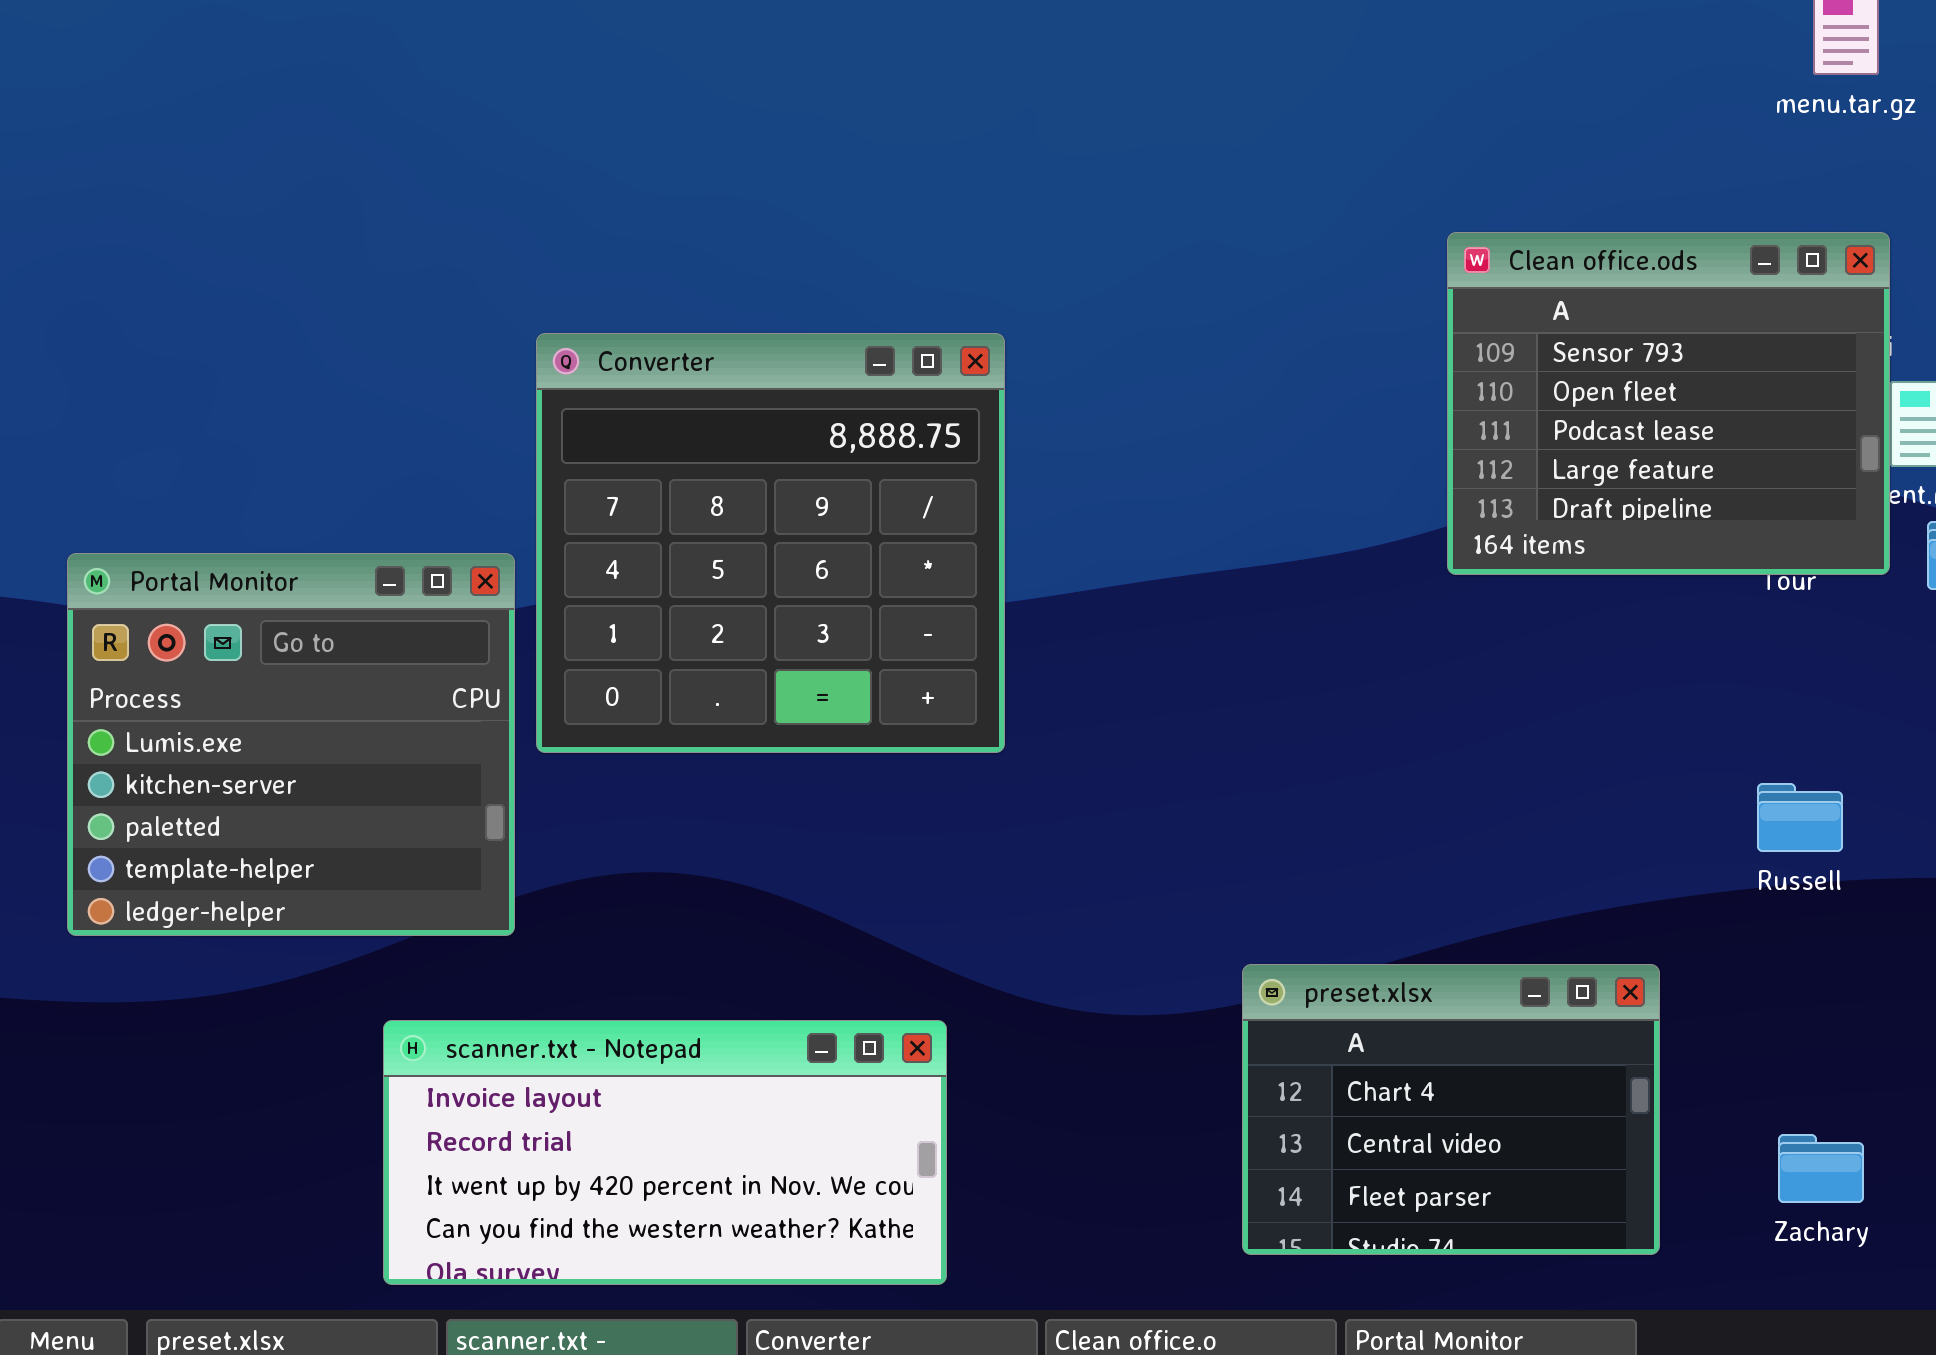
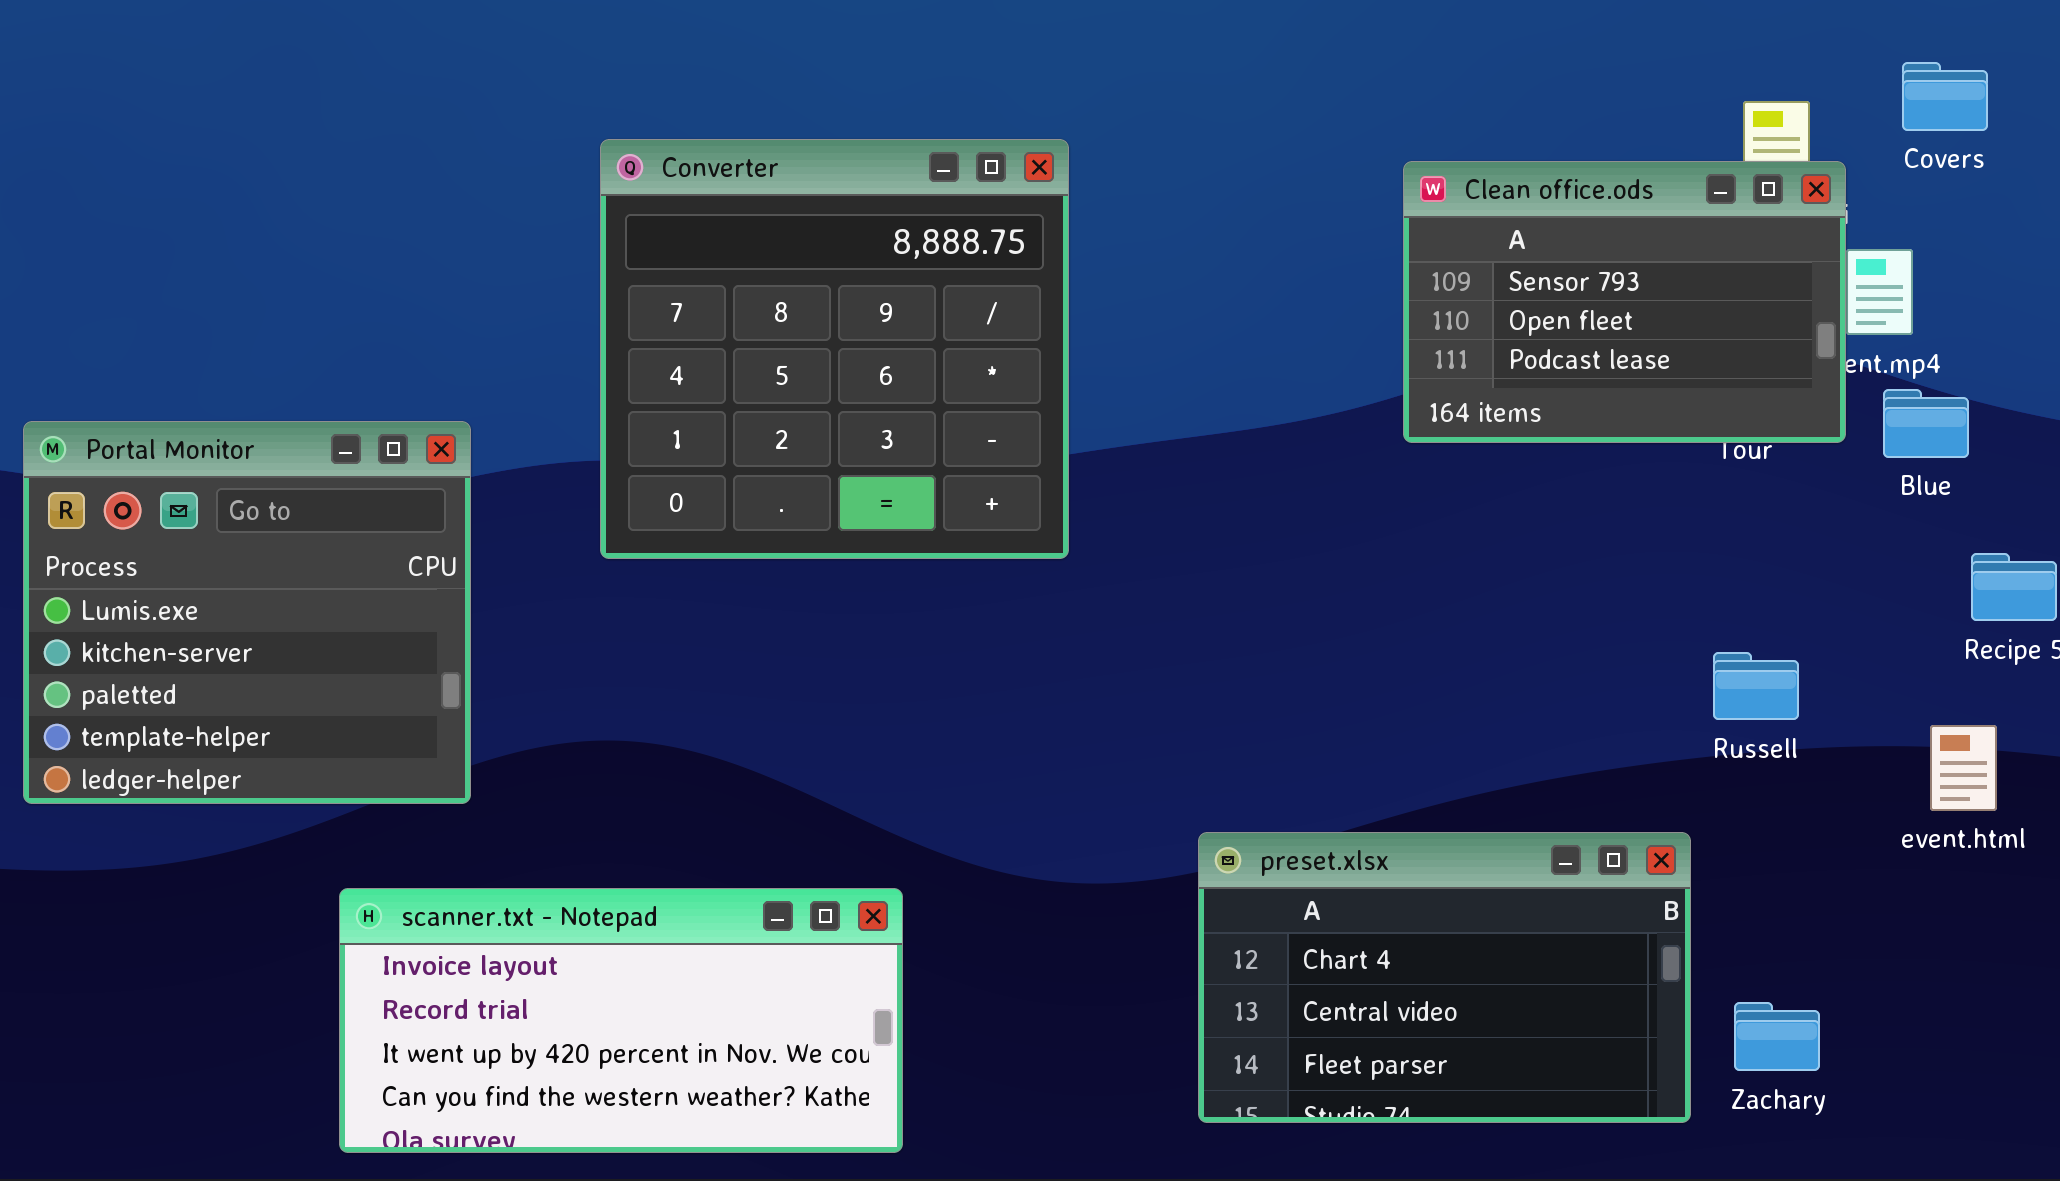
Clean office.ods: [1447,232,1890,575] -> [1403,161,1846,443], resized
Converter: [536,333,1005,753] -> [600,139,1069,559], moved
preset.xlsx: [1242,964,1660,1255] -> [1198,832,1691,1123], resized

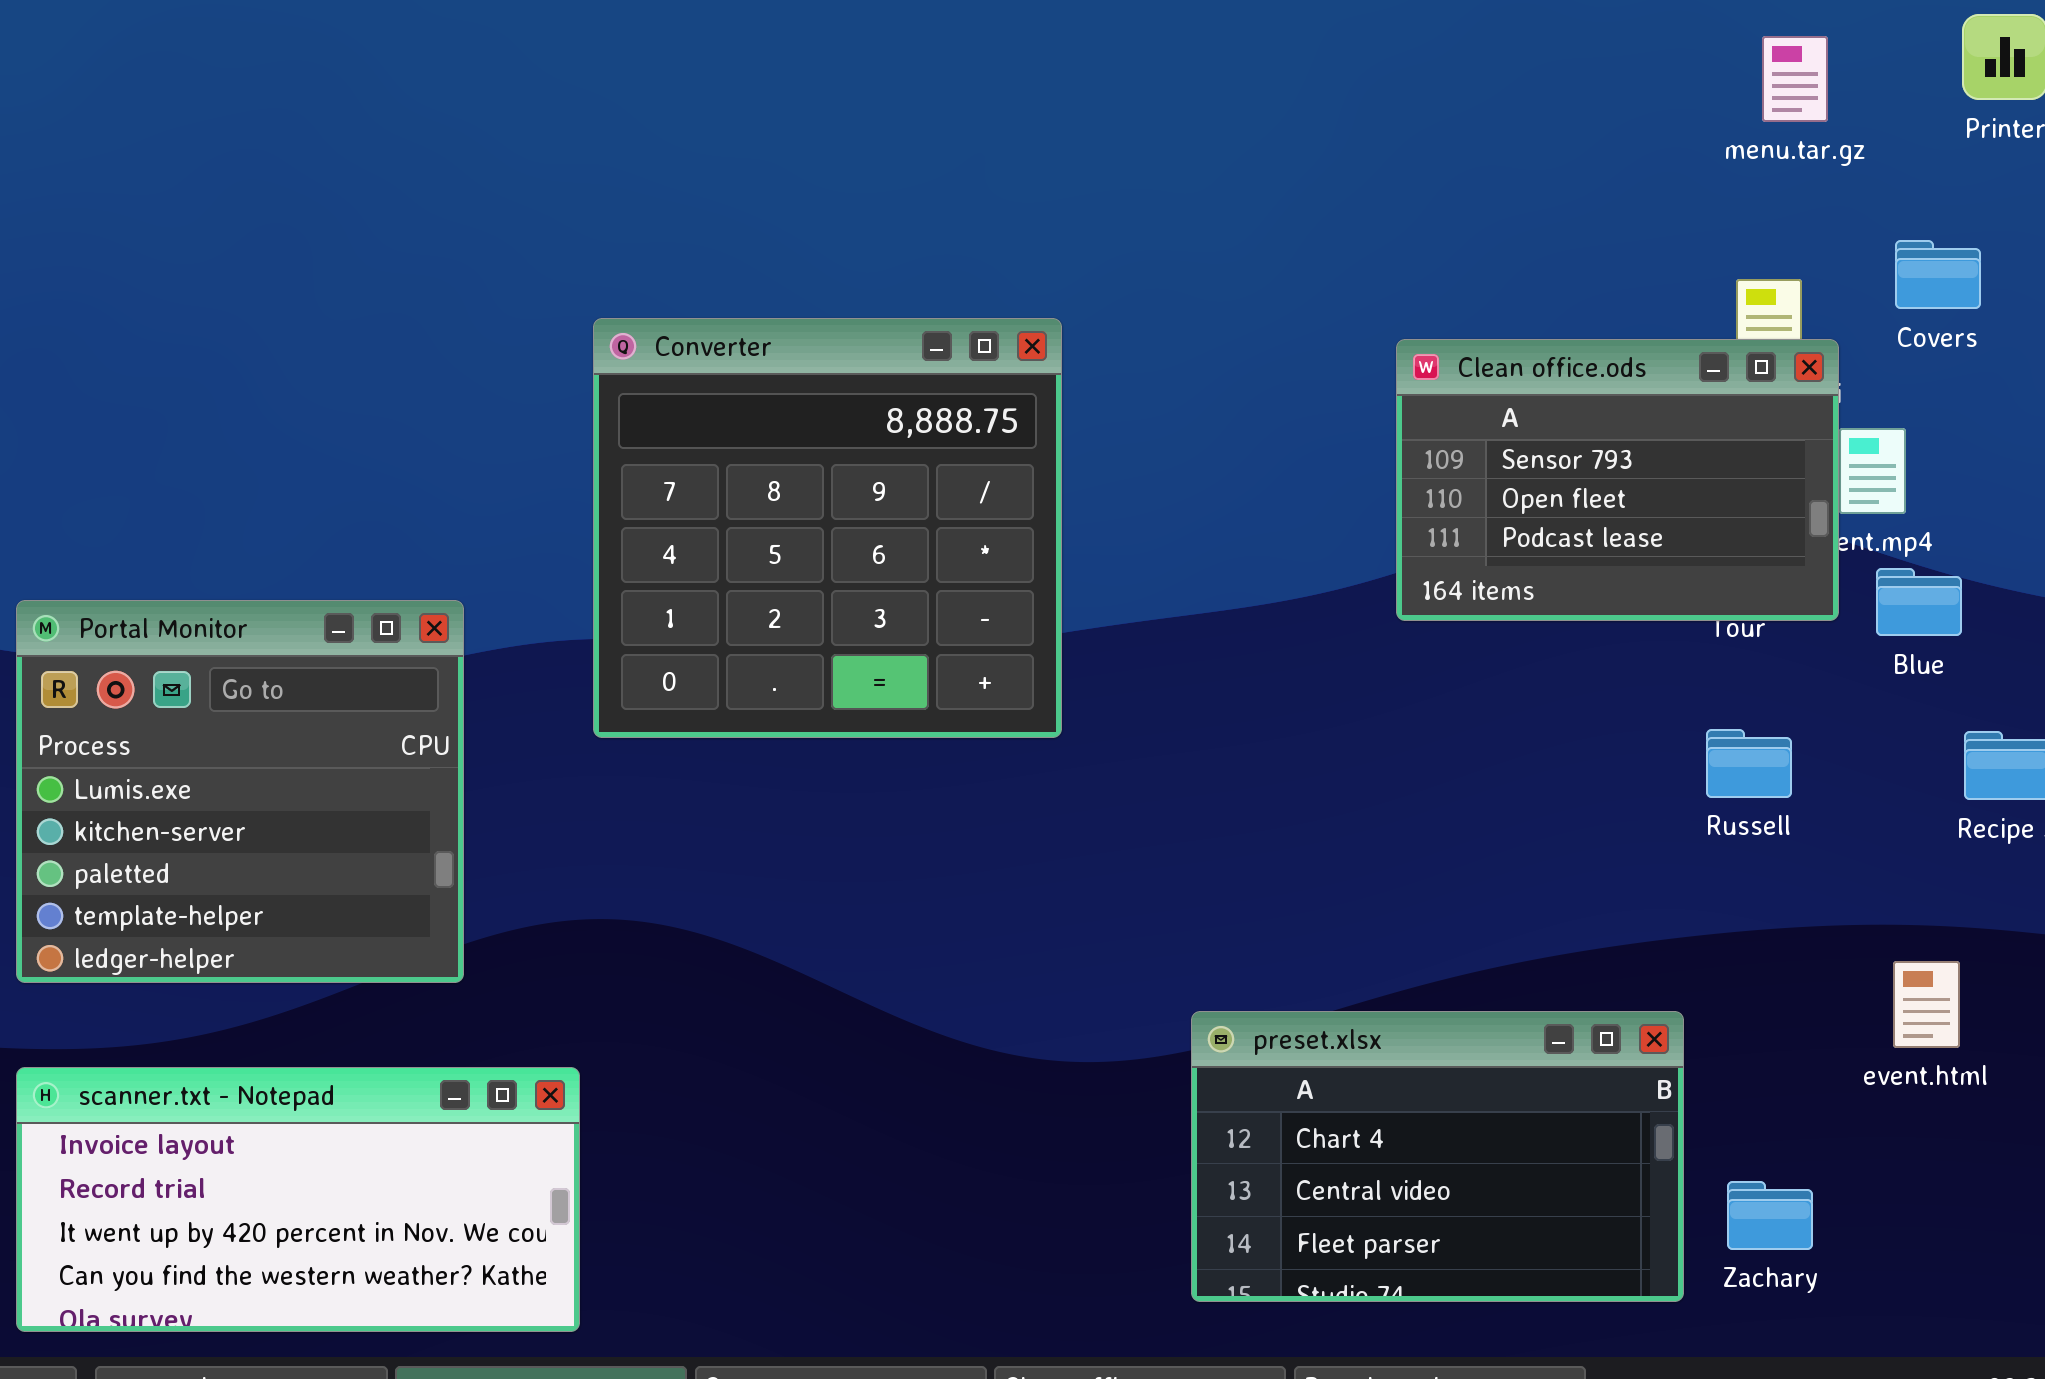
Russell: [1713,652,1799,720] -> [1706,729,1792,798], moved
event.html: [1930,725,1997,811] -> [1893,961,1960,1048], moved
scanner.txt - Notepad: [339,888,903,1153] -> [16,1067,580,1332], moved

